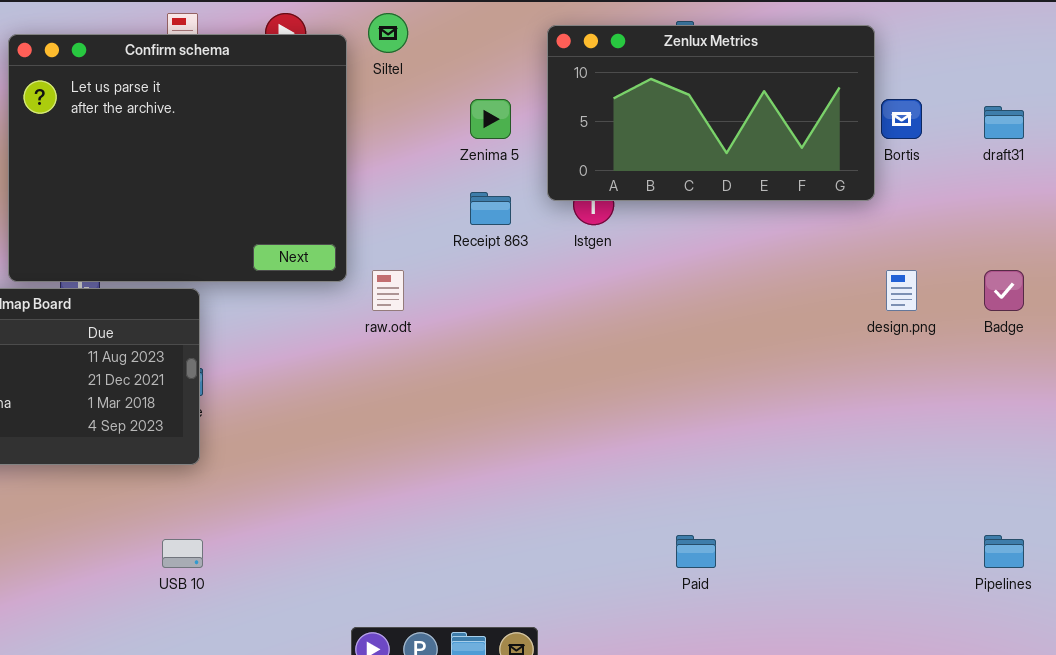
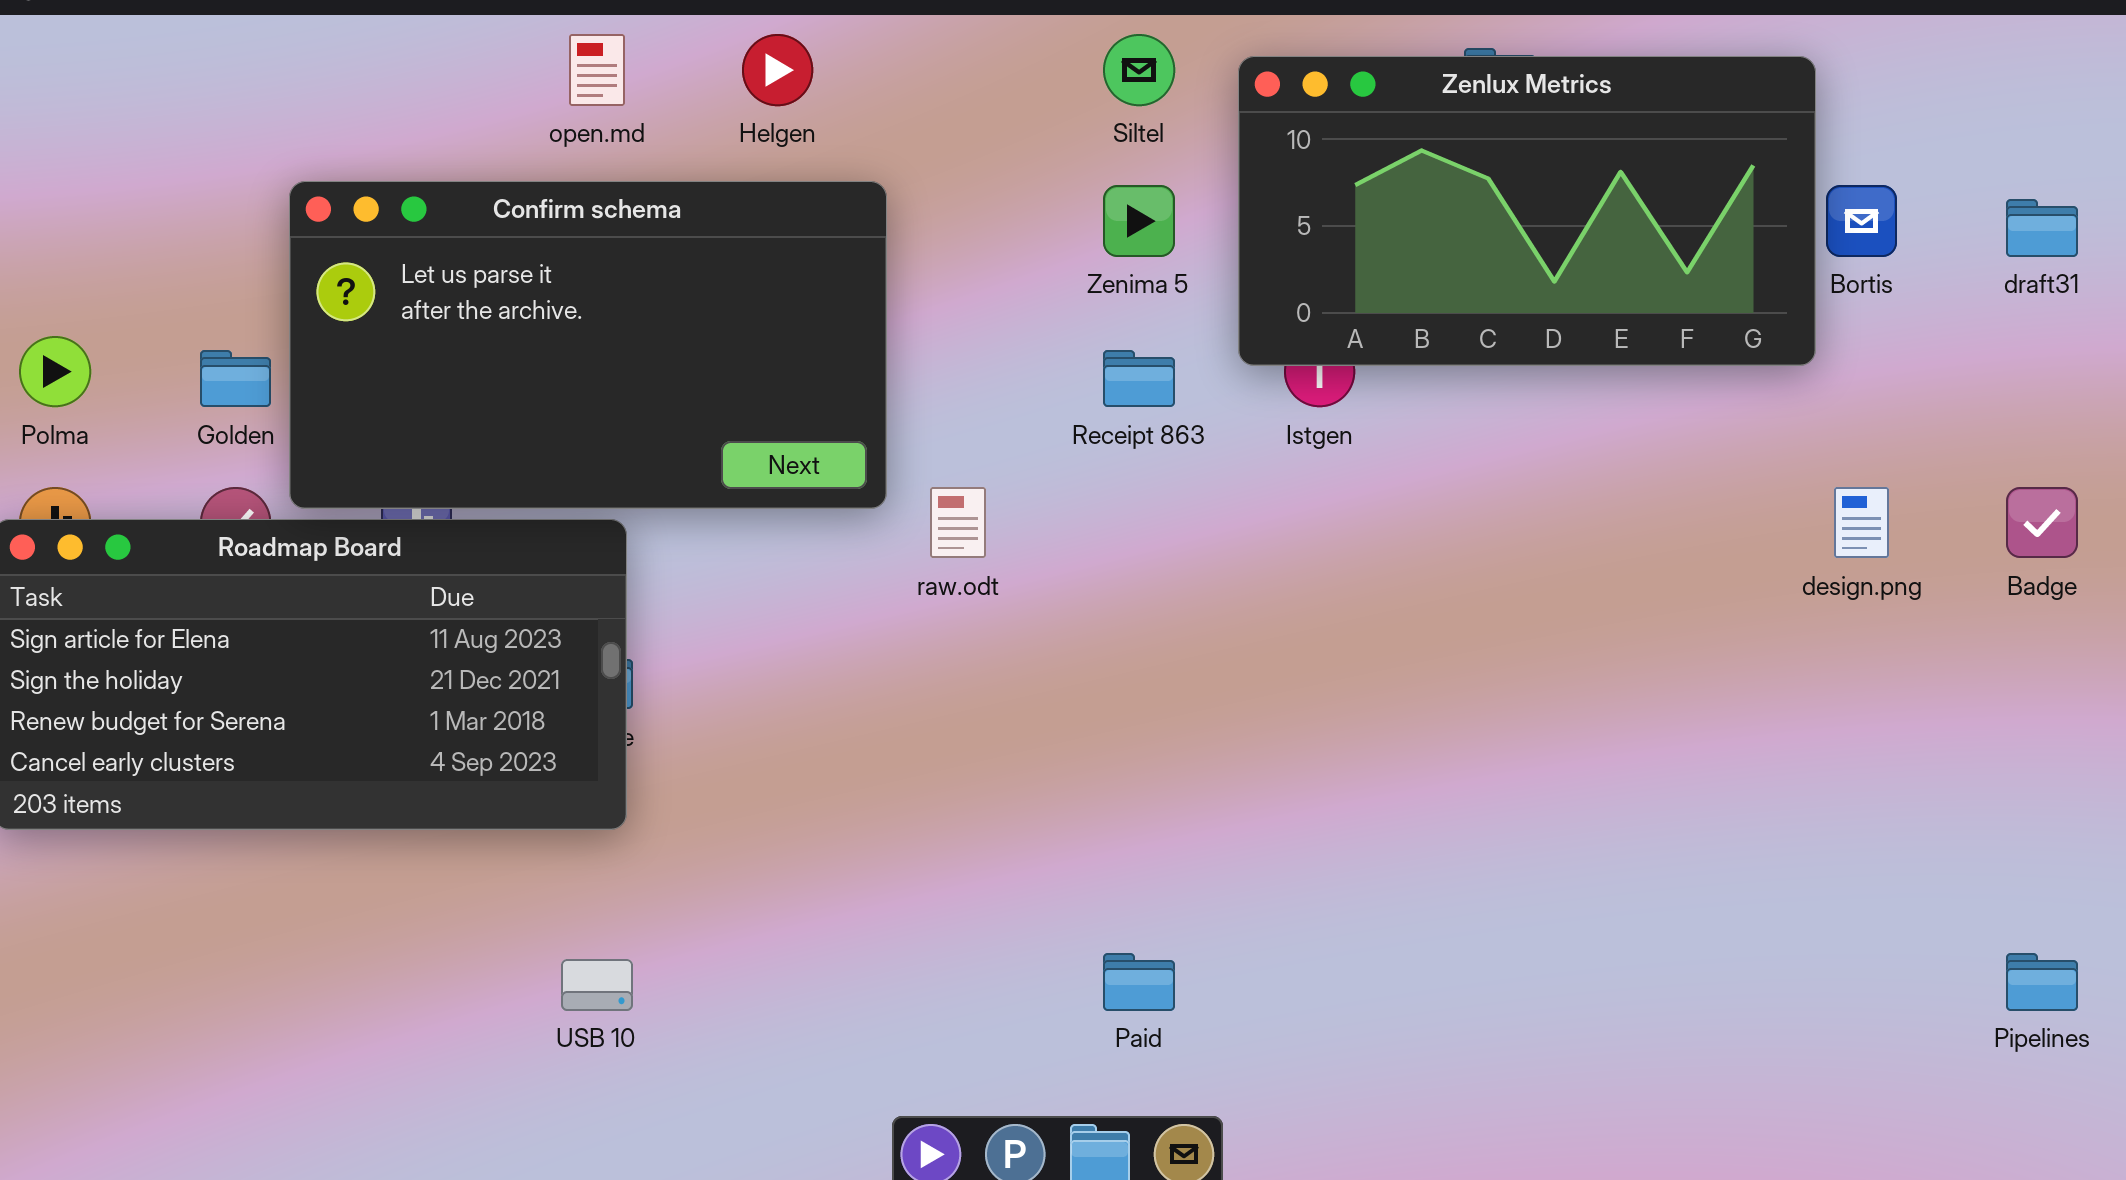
Siltel: [368,13,408,53] -> [1103,34,1175,106], moved
Confirm schema: [8,34,347,282] -> [289,181,887,509], resized
Paid: [676,535,716,568] -> [1103,953,1175,1011], moved

